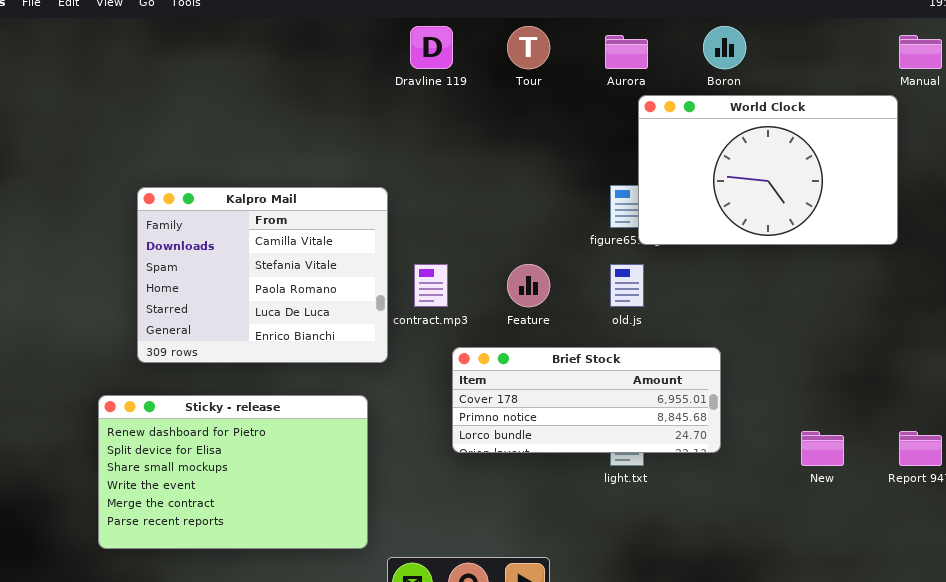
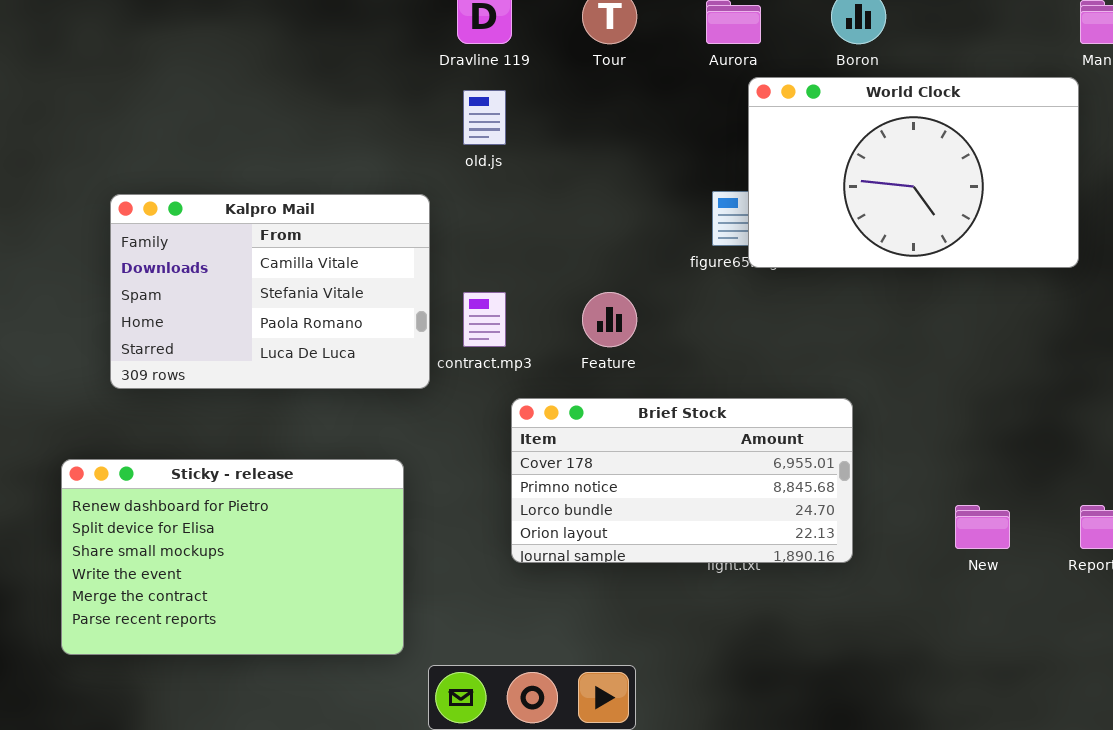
Kalpro Mail: [137,187,388,363] -> [110,194,430,389], resized
old.js: [610,264,644,307] -> [463,90,506,145], moved
Brief Stock: [452,347,721,453] -> [511,398,853,563], resized

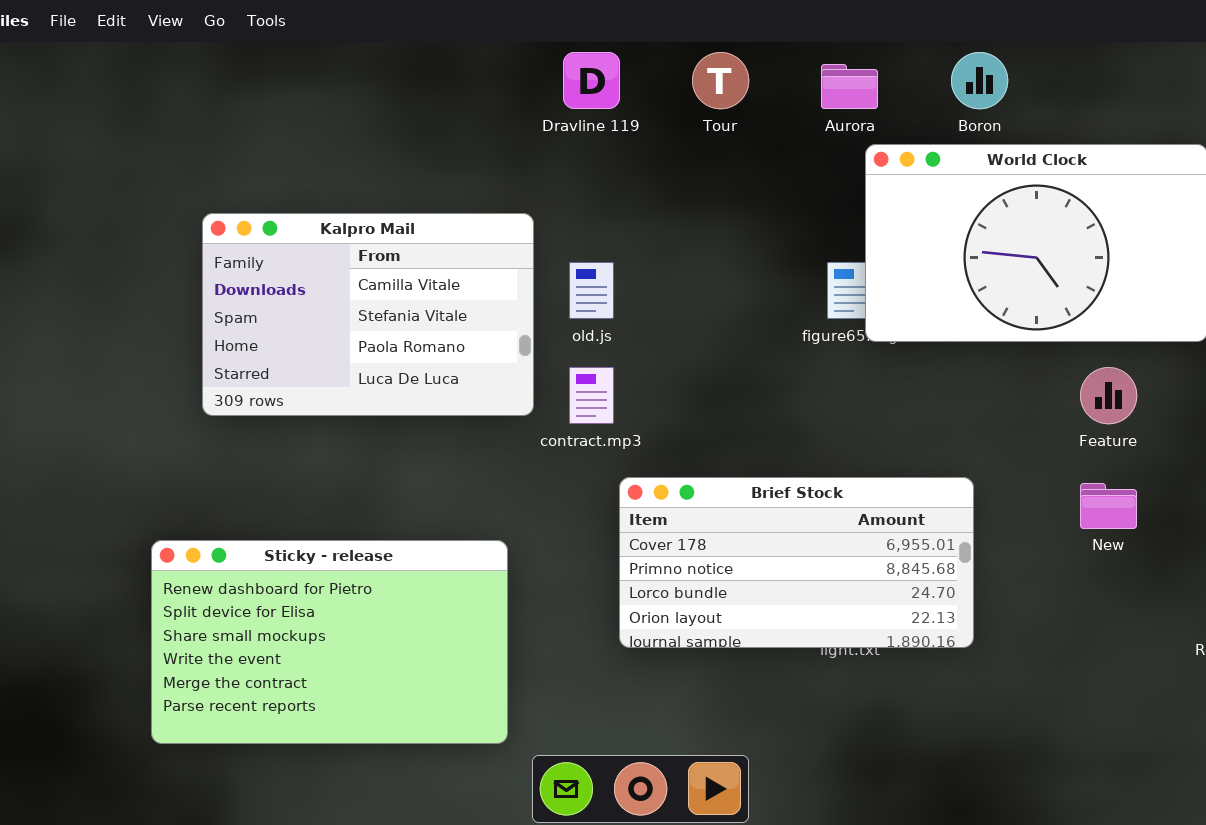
old.js: [463,90,506,145] -> [569,262,614,319], moved
Kalpro Mail: [110,194,430,389] -> [202,213,534,416], moved
Feature: [582,292,637,347] -> [1080,367,1137,424], moved
New: [955,505,1010,549] -> [1080,483,1137,529], moved

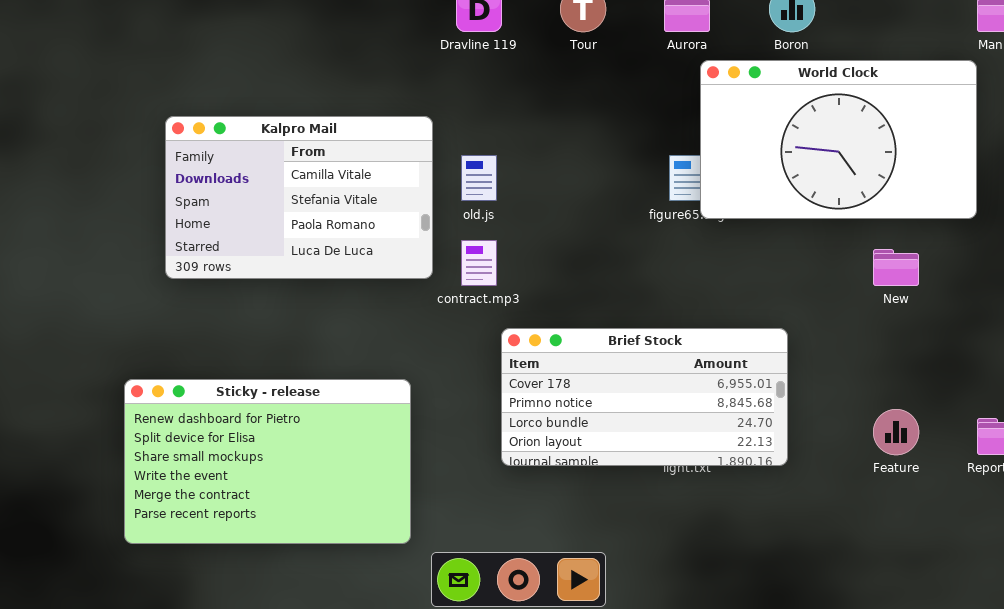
Feature: [1080,367,1137,424] -> [873,409,919,455], moved
New: [1080,483,1137,529] -> [873,249,919,286], moved

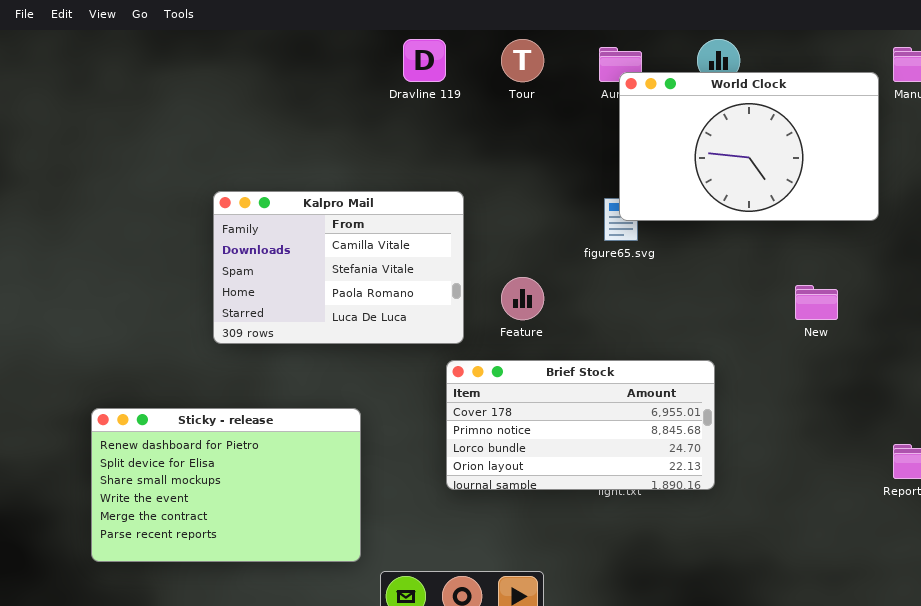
World Clock: [700,60,977,219] -> [619,72,879,221], moved
Kalpro Mail: [165,116,433,279] -> [213,191,464,344], moved
Feature: [873,409,919,455] -> [501,277,544,320], moved

